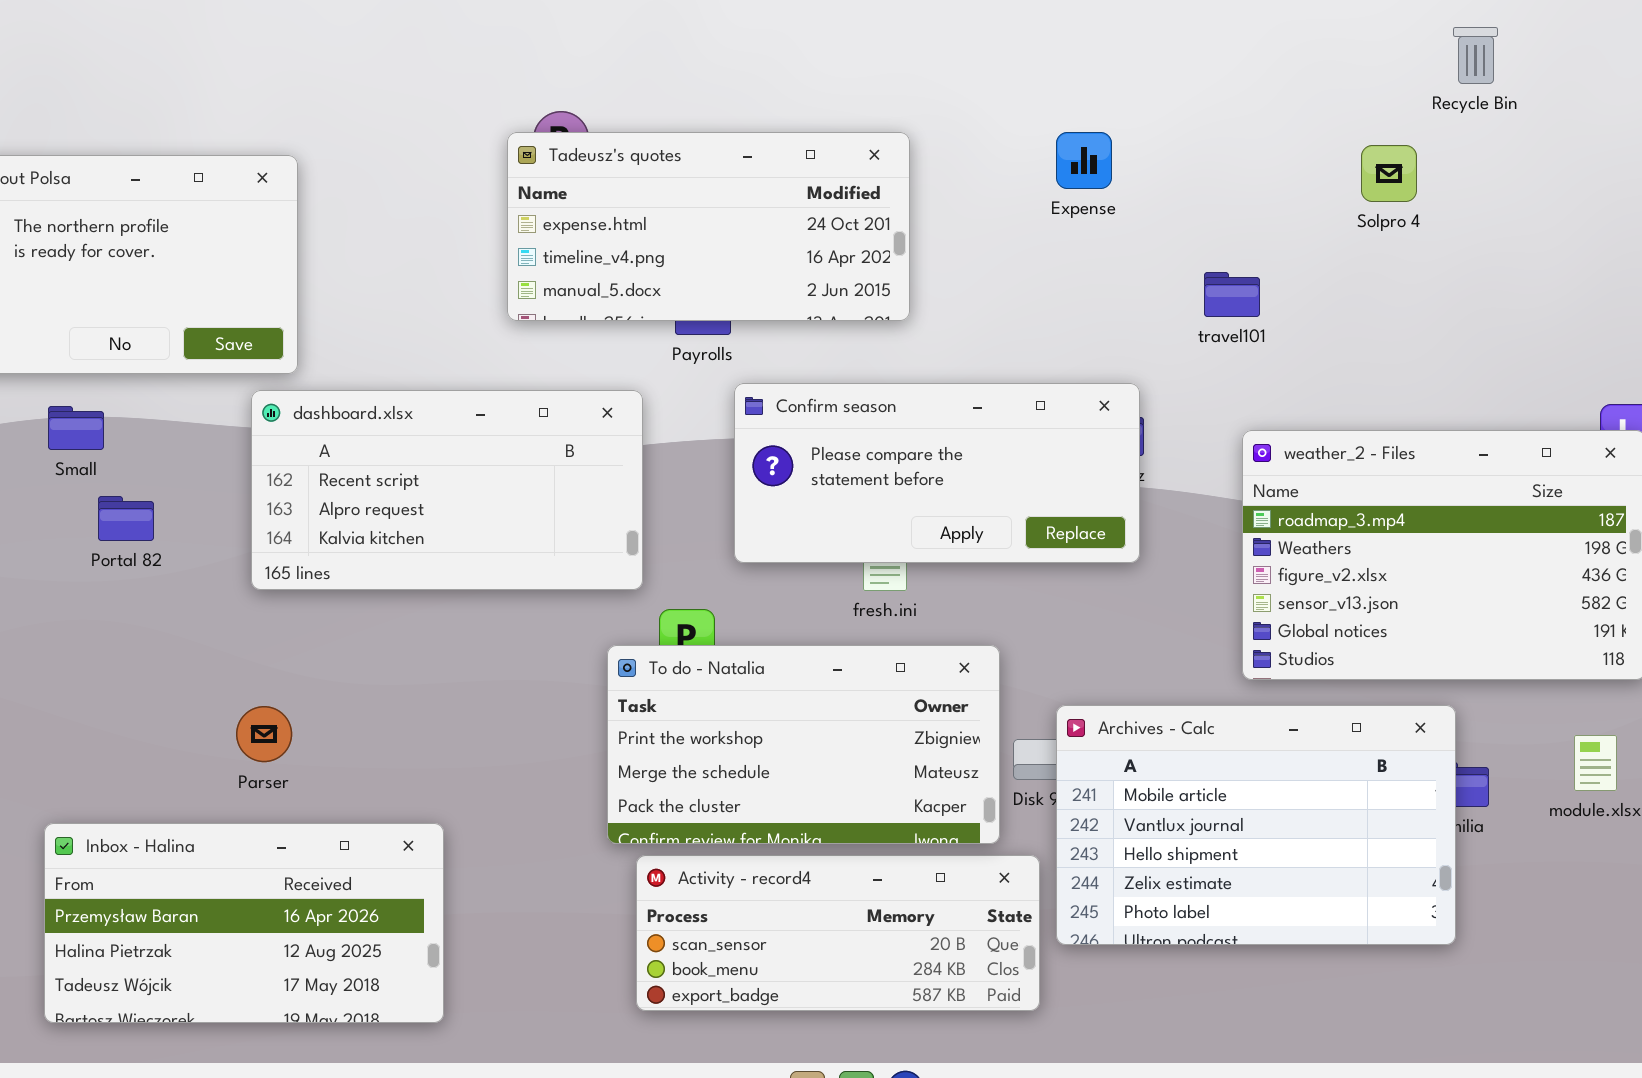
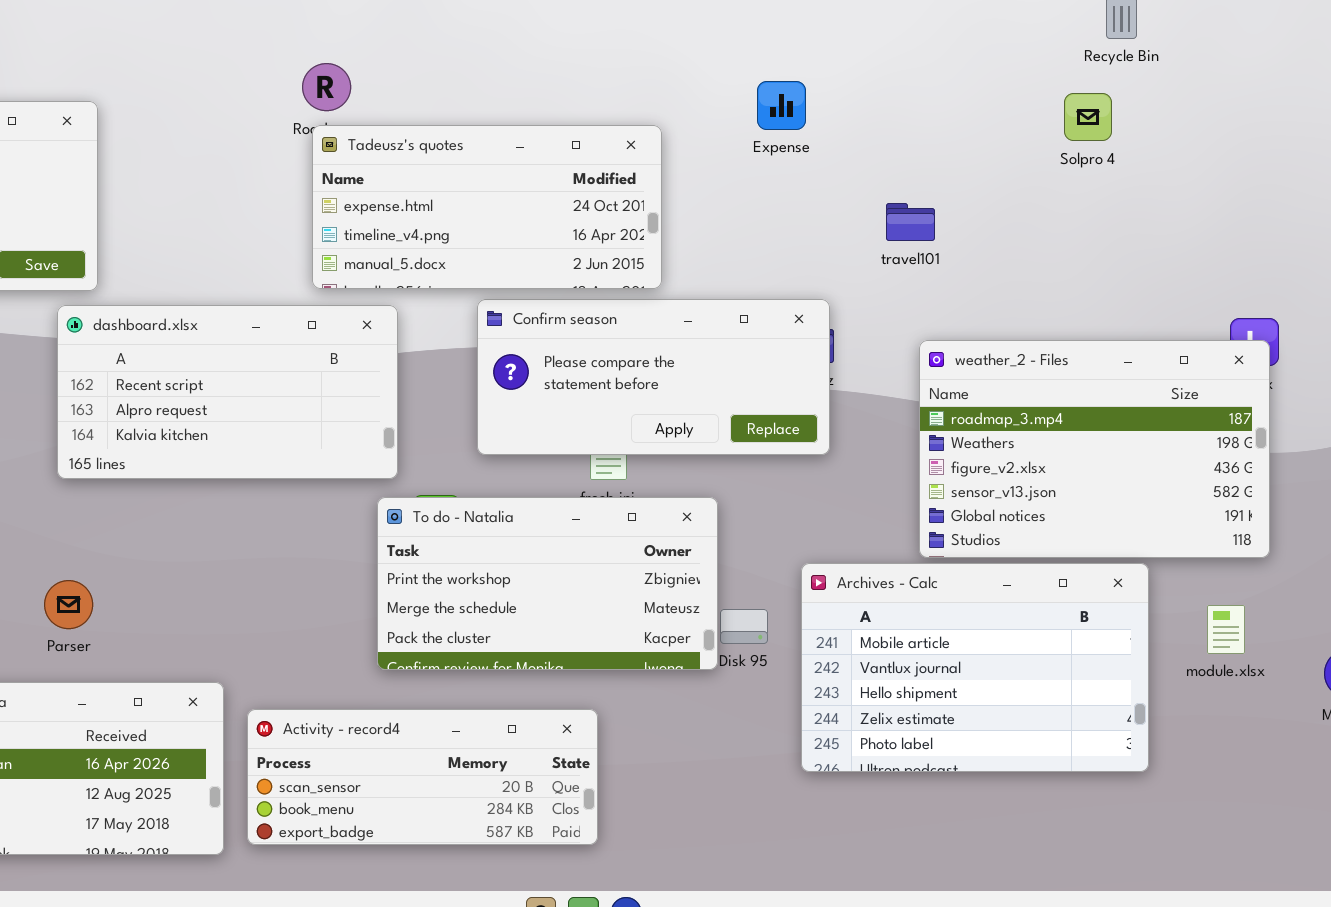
Tadeusz's quotes: [507,132,910,321] -> [312,125,662,289], moved
Solpro 4: [1361,145,1417,202] -> [1064,93,1112,141], moved
To do - Natalia: [607,645,1000,844] -> [377,497,718,670], moved
Archives - Calc: [1056,705,1456,945] -> [801,563,1149,772], moved
Activity - record4: [636,855,1040,1011] -> [247,709,598,845], moved

